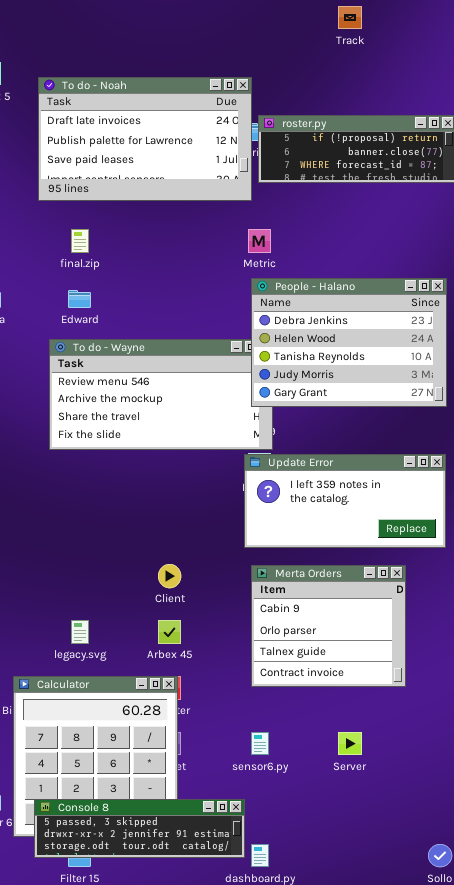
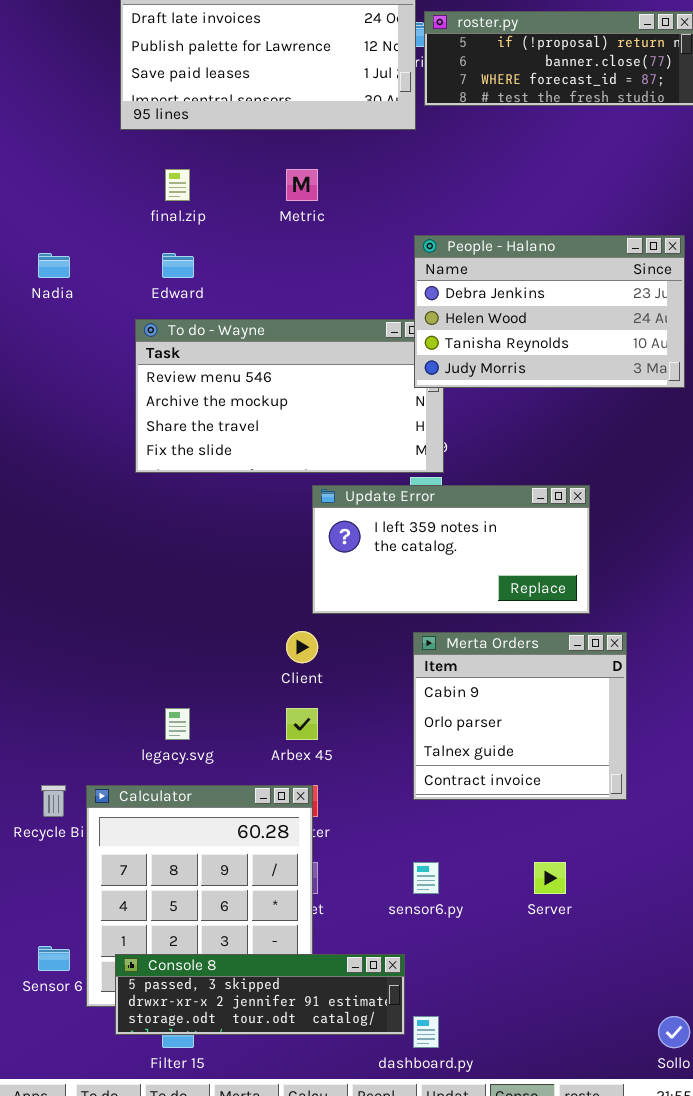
Metric: [248,229,271,253] -> [286,169,318,201], moved
People - Halano: [251,278,447,407] -> [414,235,685,388], resized
Update Error: [244,454,446,548] -> [312,485,590,614], moved

